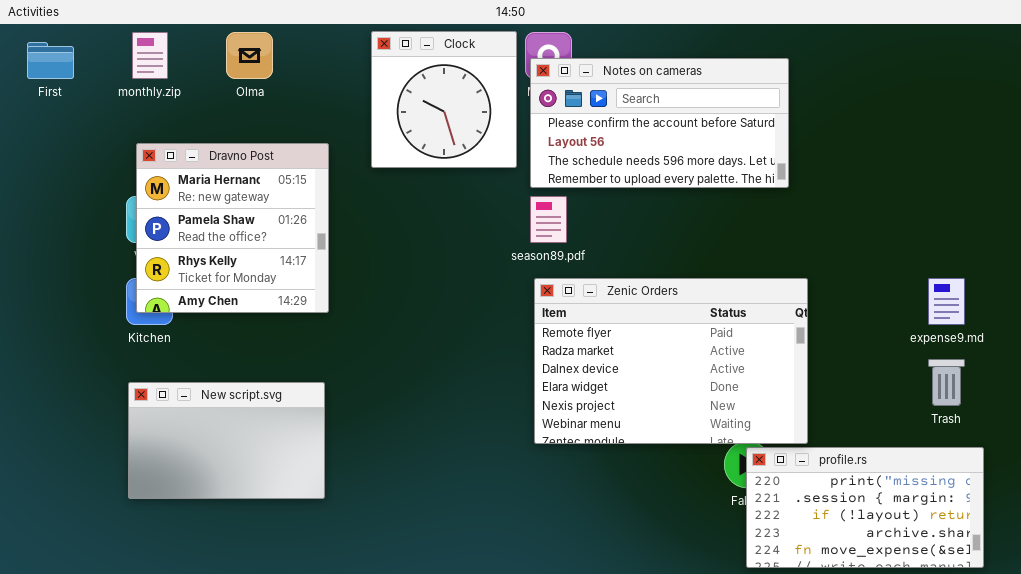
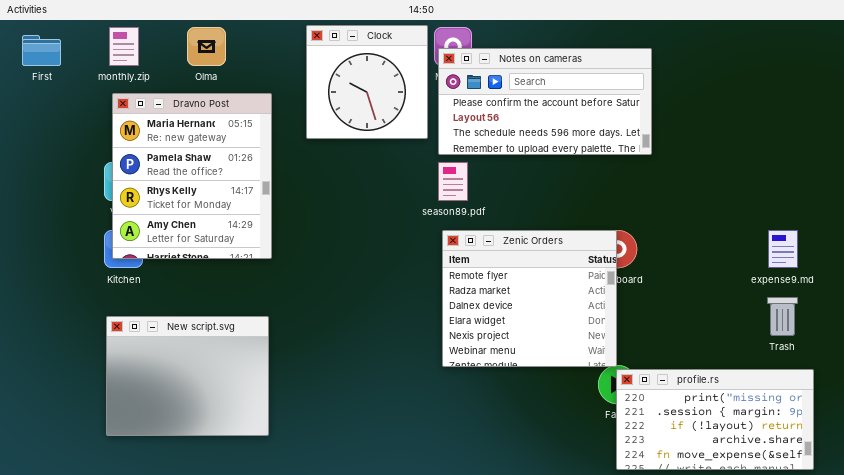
Dravno Post: [136,143,329,313] -> [112,93,272,259], resized
Zenic Orders: [534,278,808,444] -> [442,230,617,367], resized
New script.svg: [128,382,325,499] -> [106,316,269,436], resized

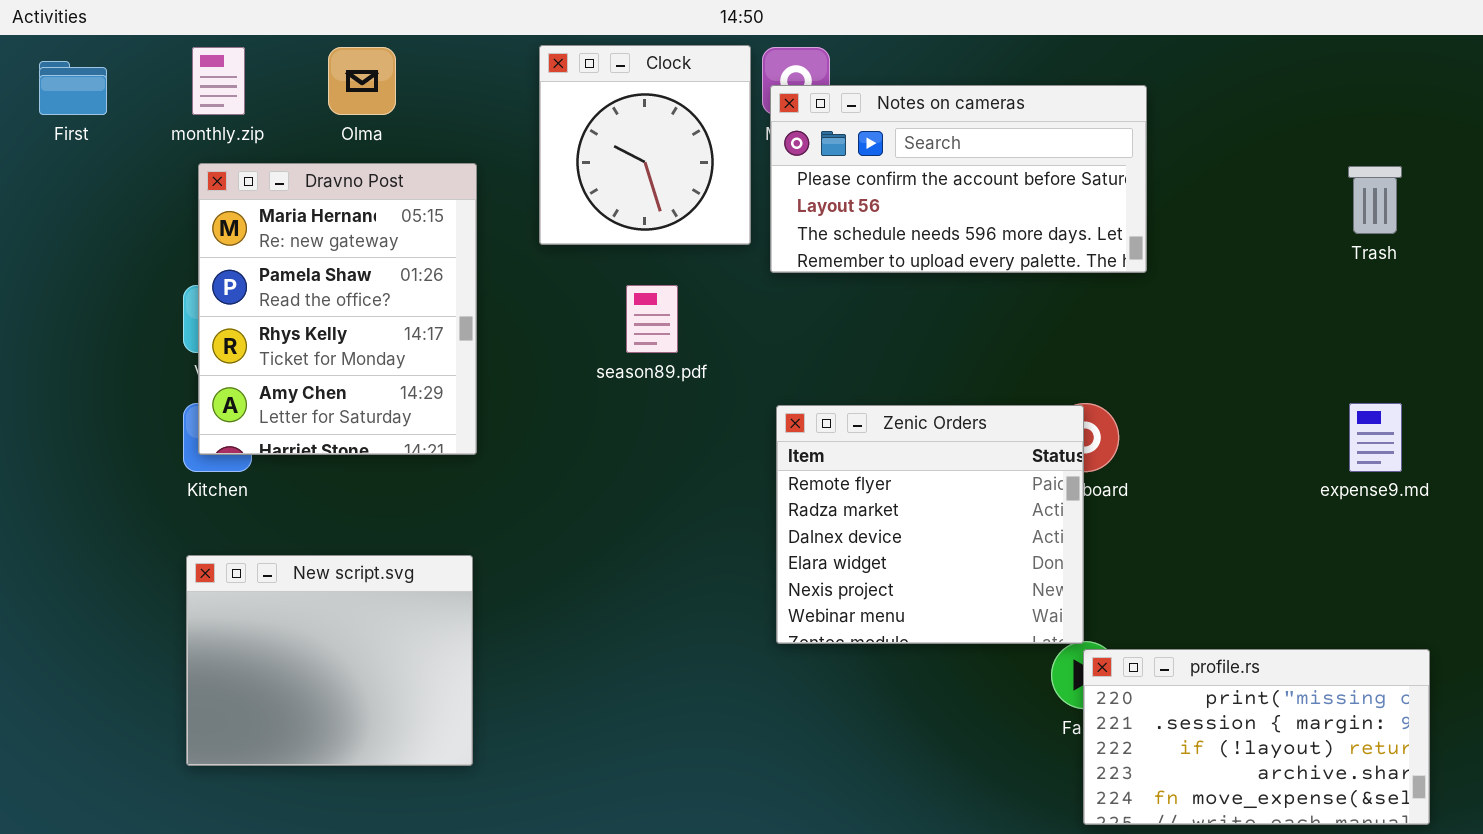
season89.pdf: [438,162,468,201] -> [626,285,678,353], moved
Trash: [767,297,798,336] -> [1348,166,1402,234], moved

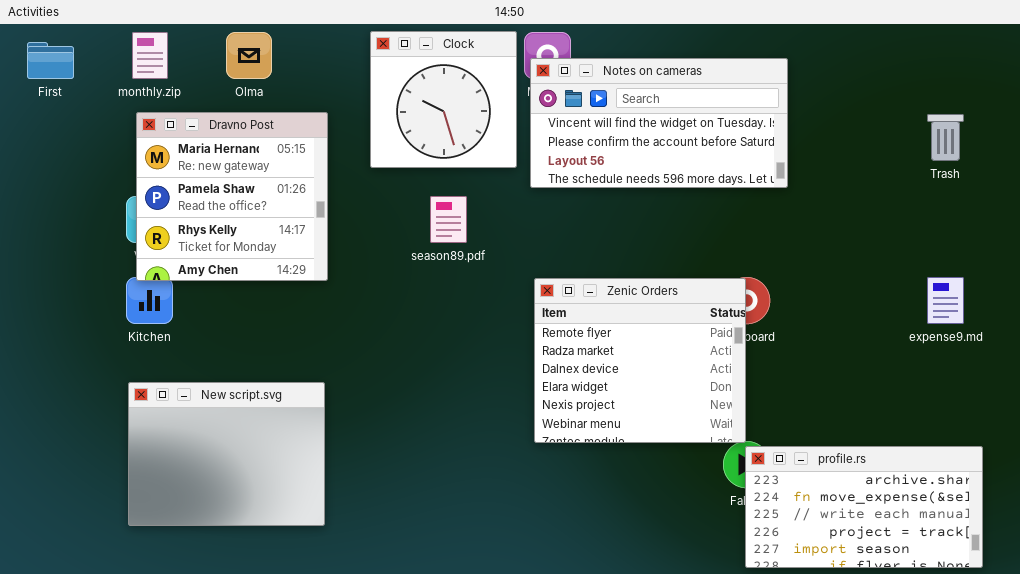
Notes on cameras: [770,85,1147,273] -> [530,58,788,188], scrolled up 1 row
Dravno Post: [198,163,477,455] -> [136,112,328,281], resized
profile.rs: [1083,649,1430,825] -> [745,446,983,568], scrolled down 3 rows

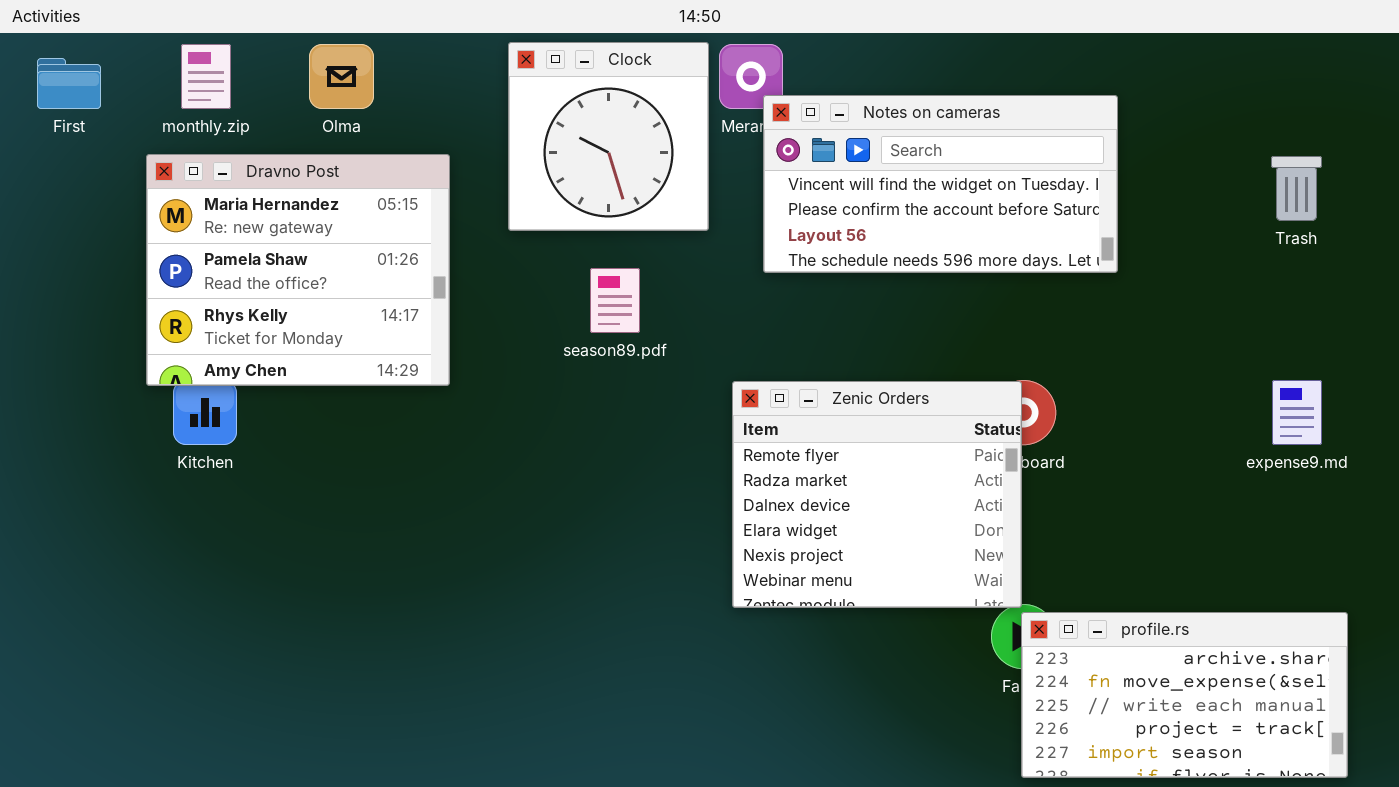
Notes on cameras: [530,58,788,188] -> [763,95,1118,273], moved
Dravno Post: [136,112,328,281] -> [146,154,450,386], resized
New script.svg: [128,382,325,526] -> none, closed

